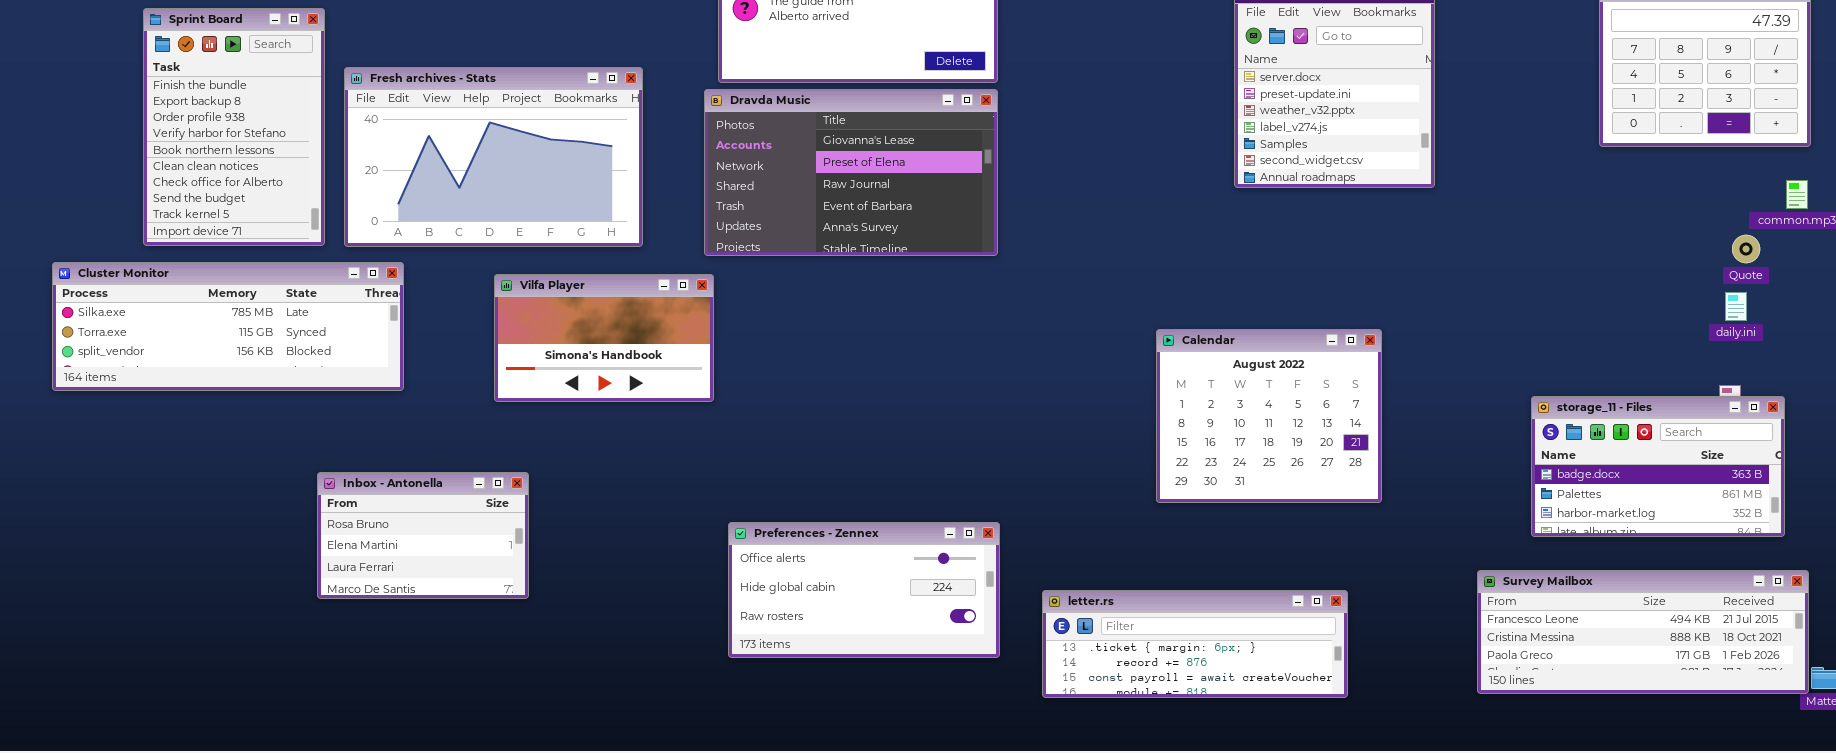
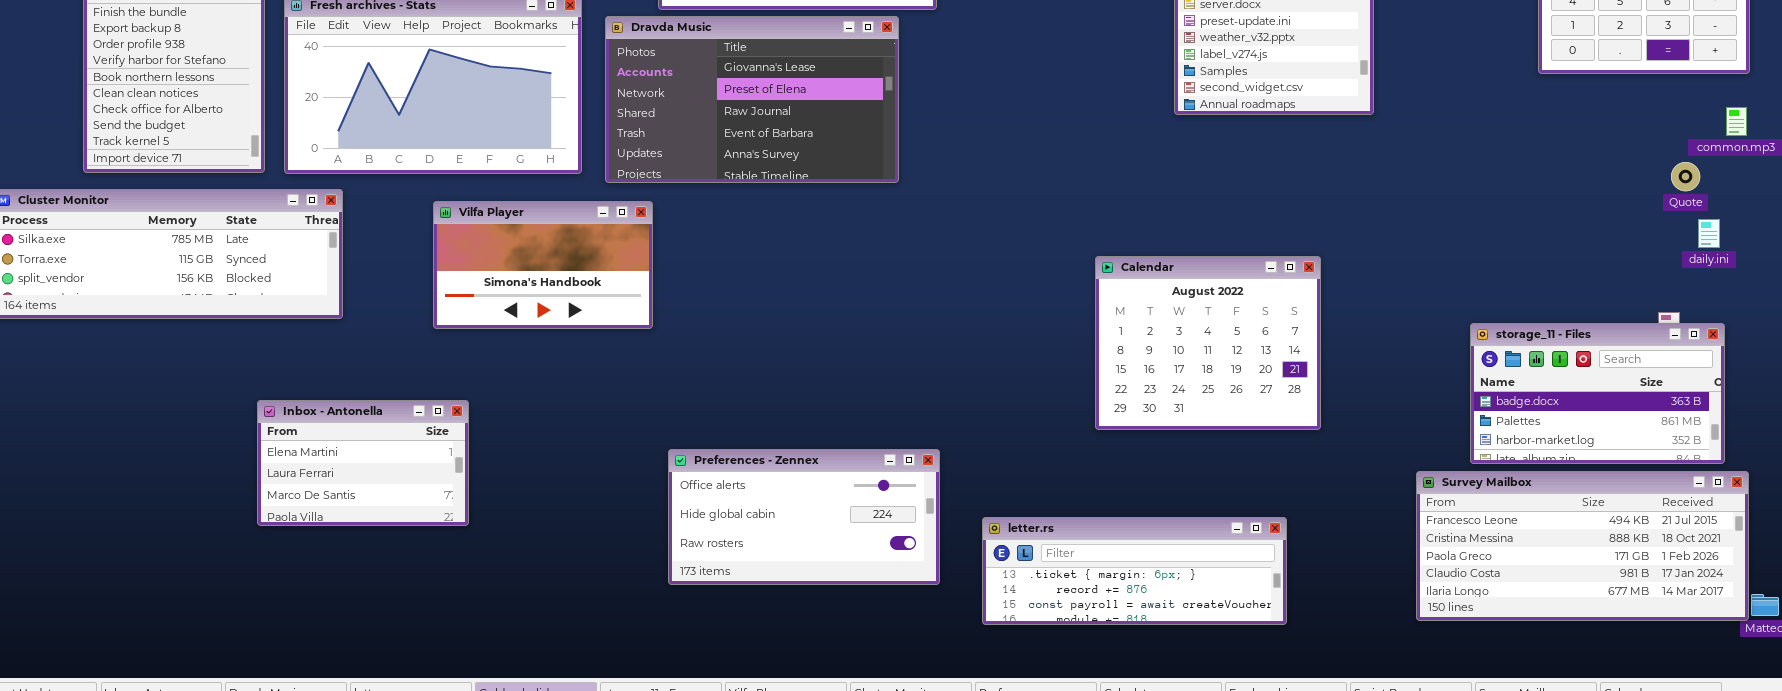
Dravda Music: [704,89,998,256] -> [605,16,899,183], moved
daily.ini: [1725,292,1747,321] -> [1698,219,1720,248], moved
Inbox - Antonella: [317,472,529,599] -> [257,400,469,526], scrolled down 1 row
Survey Mailbox: [1477,570,1809,694] -> [1416,471,1749,621], resized

